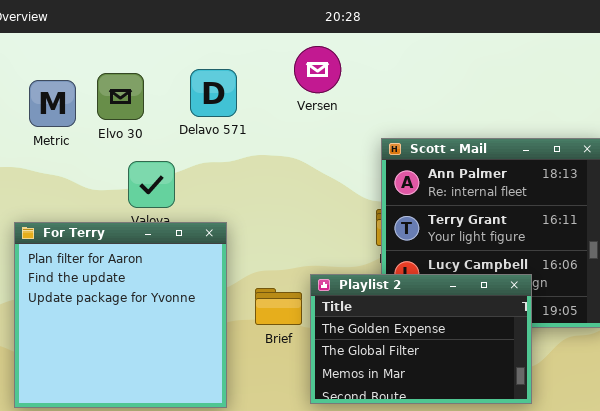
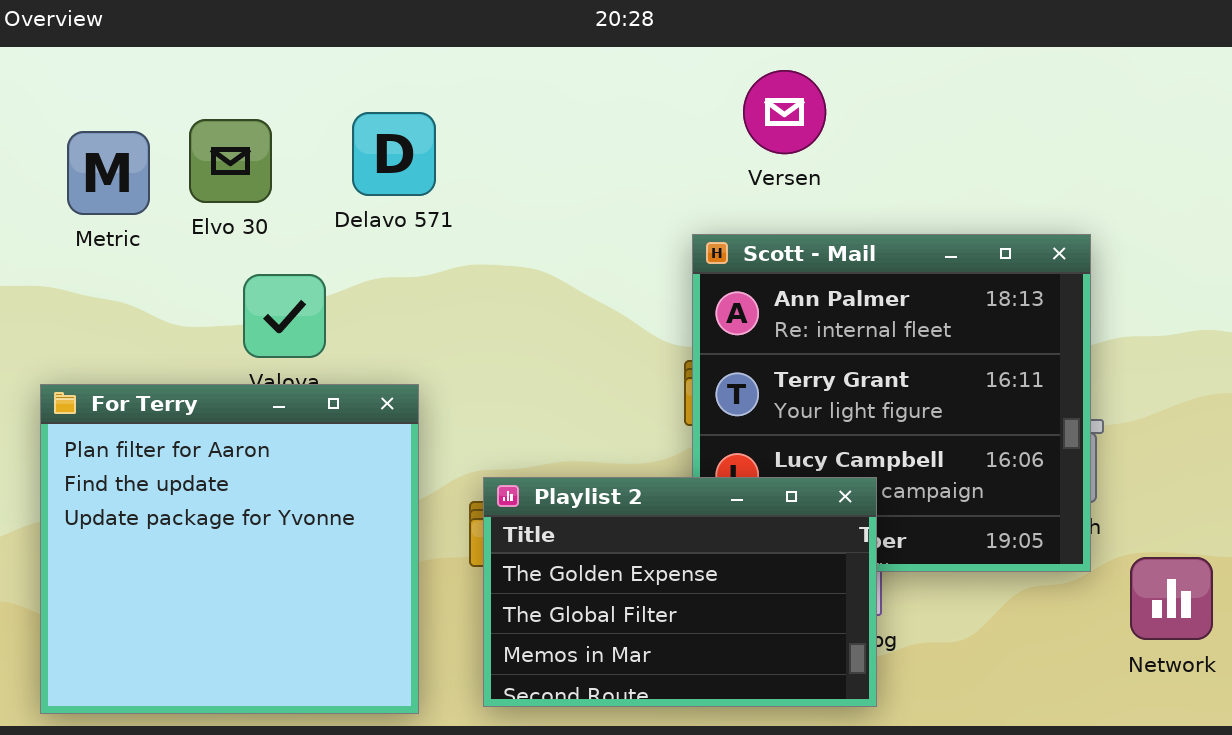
Versen: [294,46,341,93] -> [743,70,826,154], moved
Playlist 2: [310,274,532,404] -> [483,477,877,707], moved

